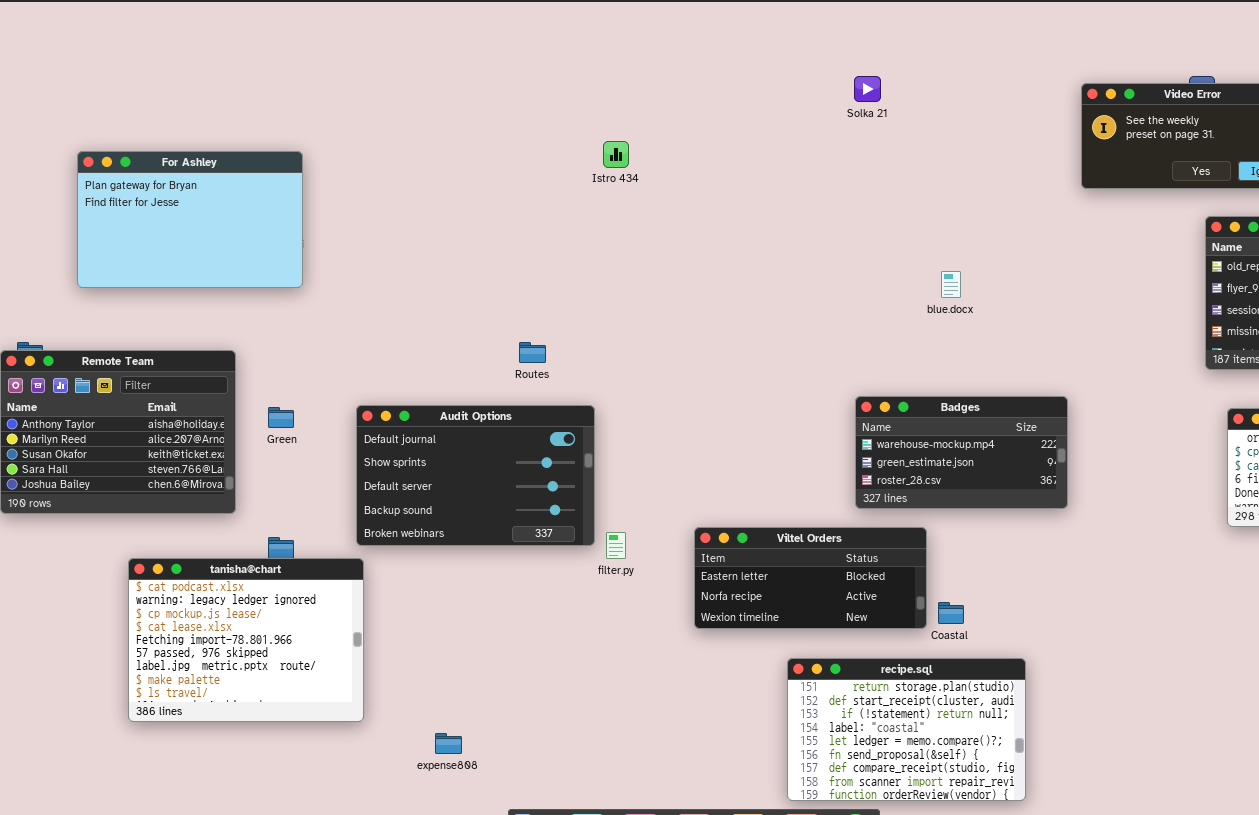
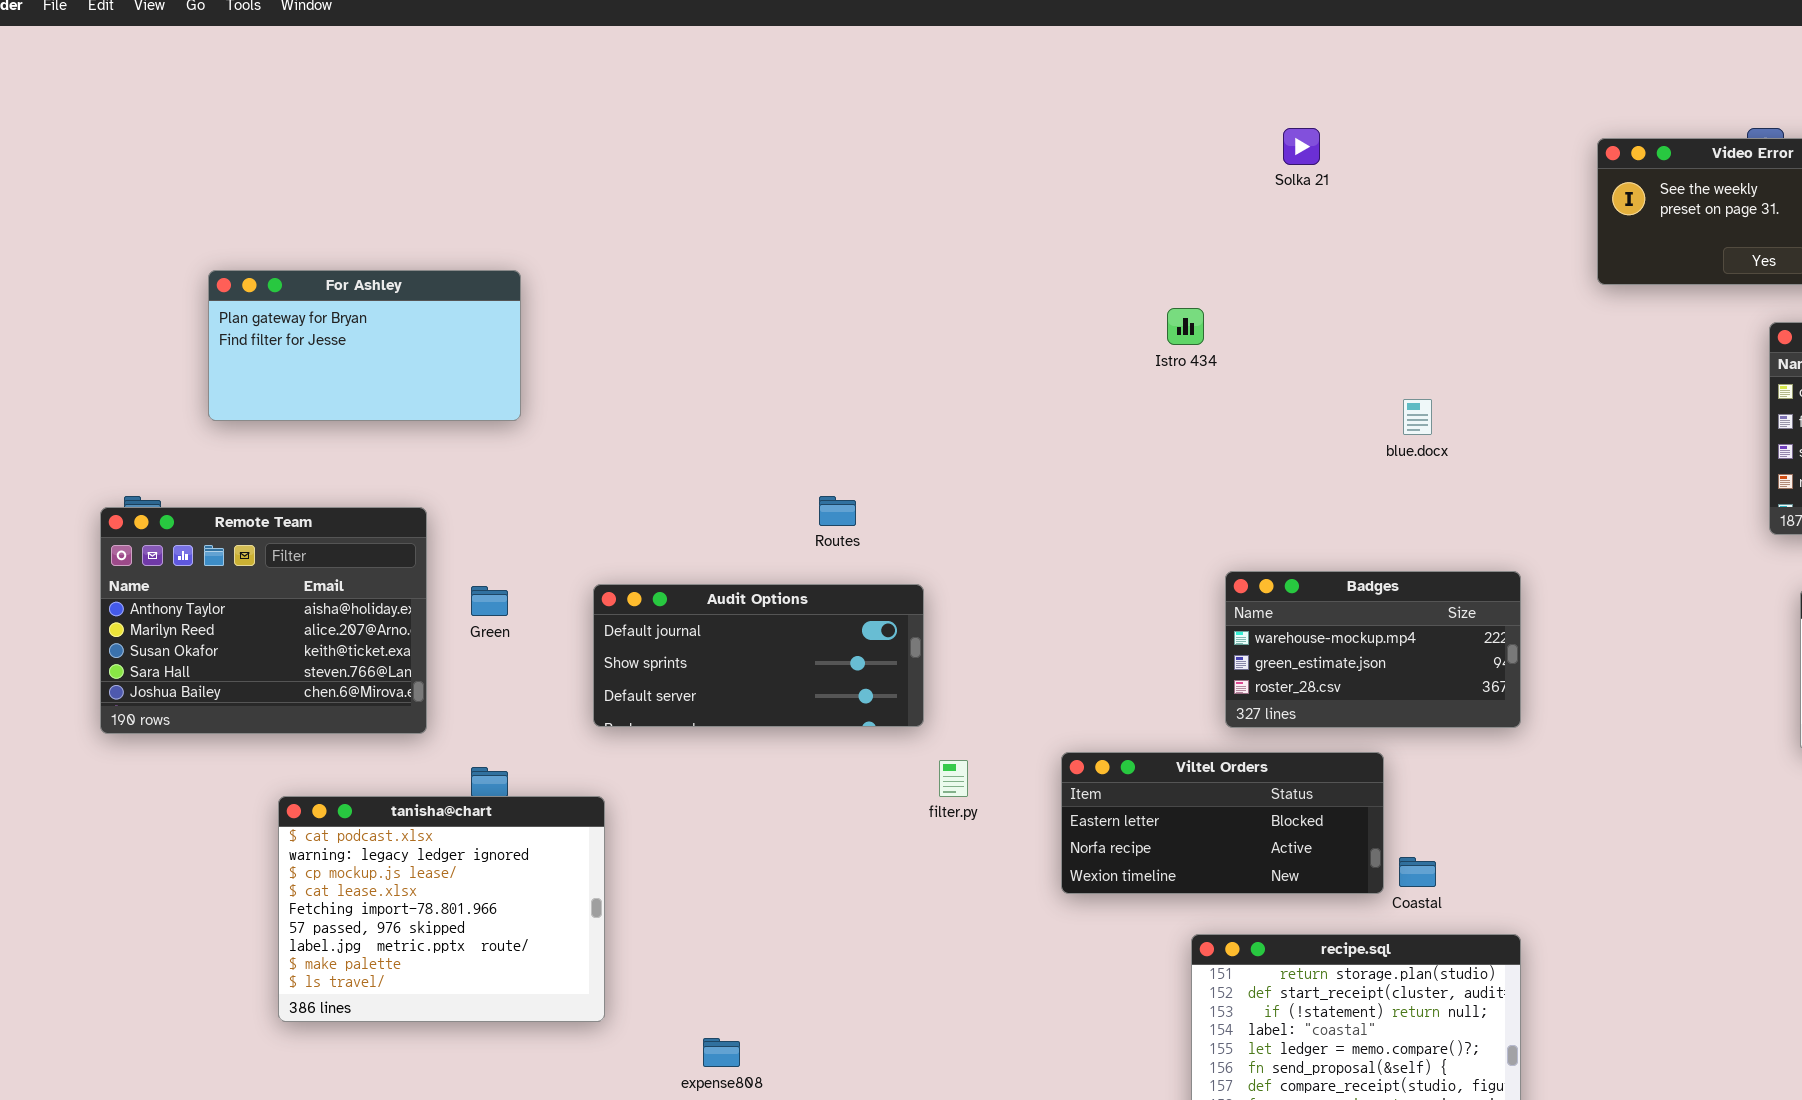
Istro 434: [603,141,629,168] -> [1167,308,1204,345], moved
For Ashley: [77,151,303,288] -> [208,270,521,421], resized
Badges: [855,396,1068,509] -> [1225,571,1521,728], moved
Audit Options: [356,405,595,546] -> [593,584,924,727], resized

